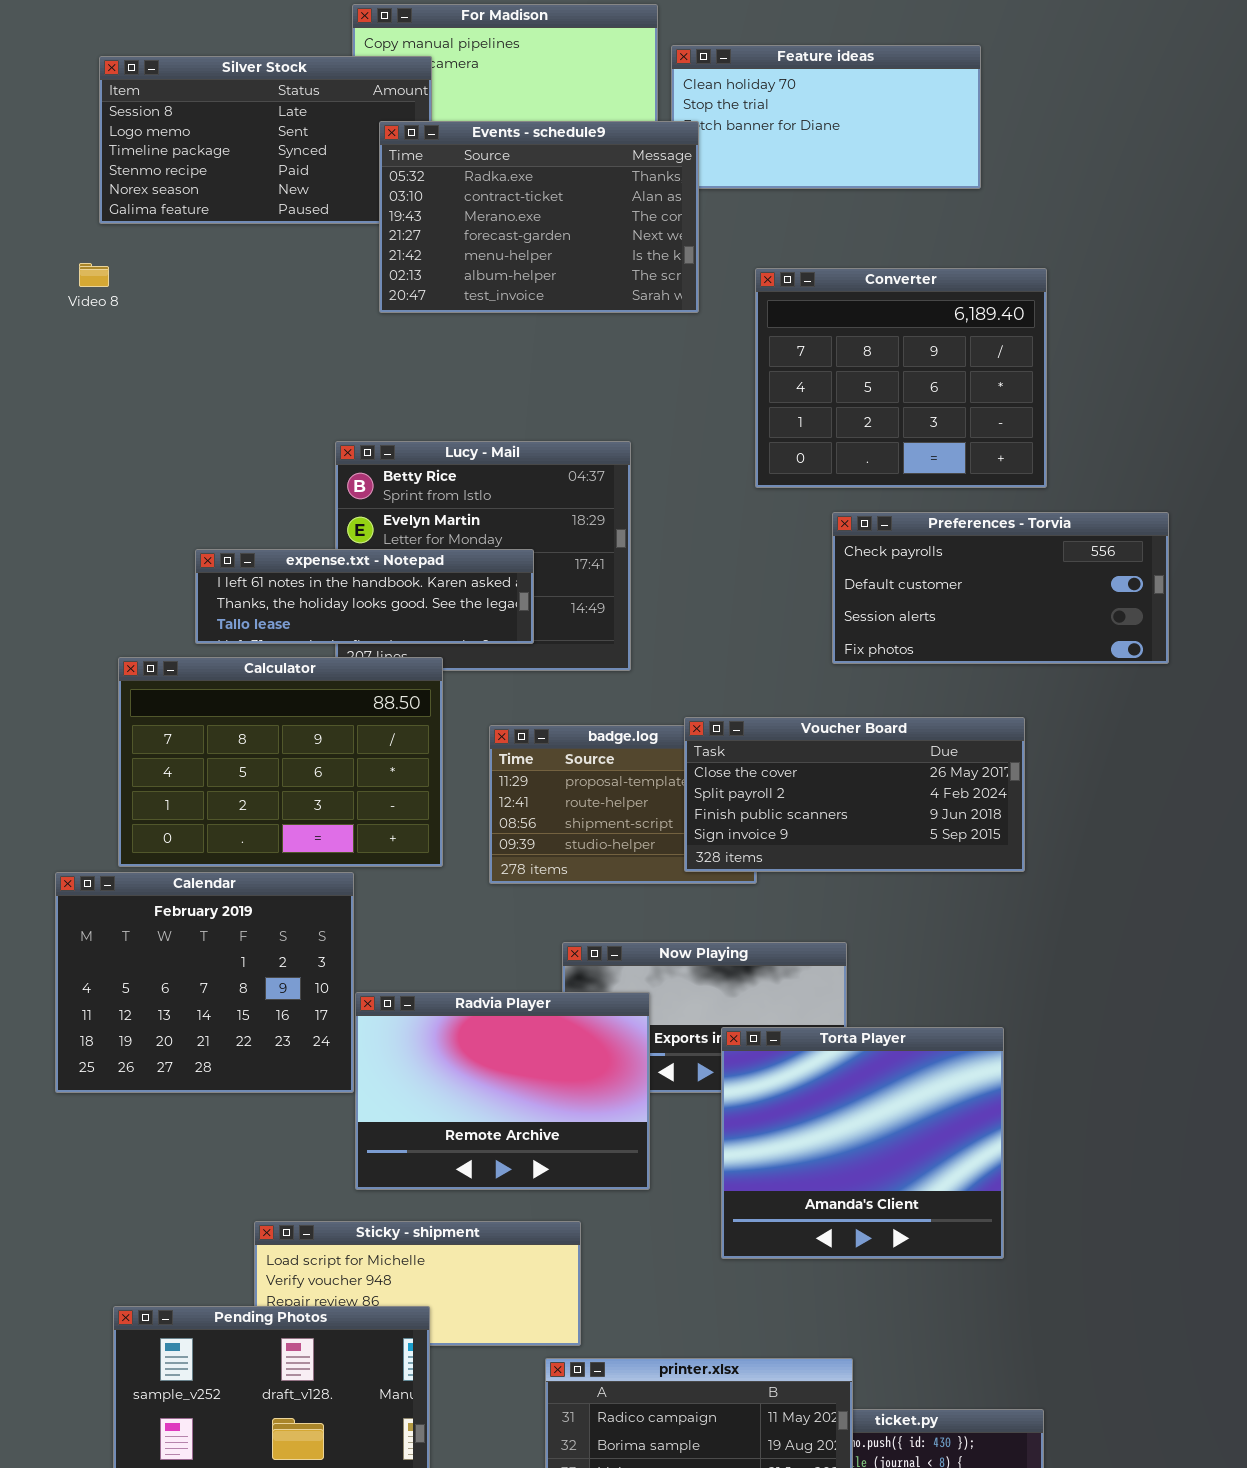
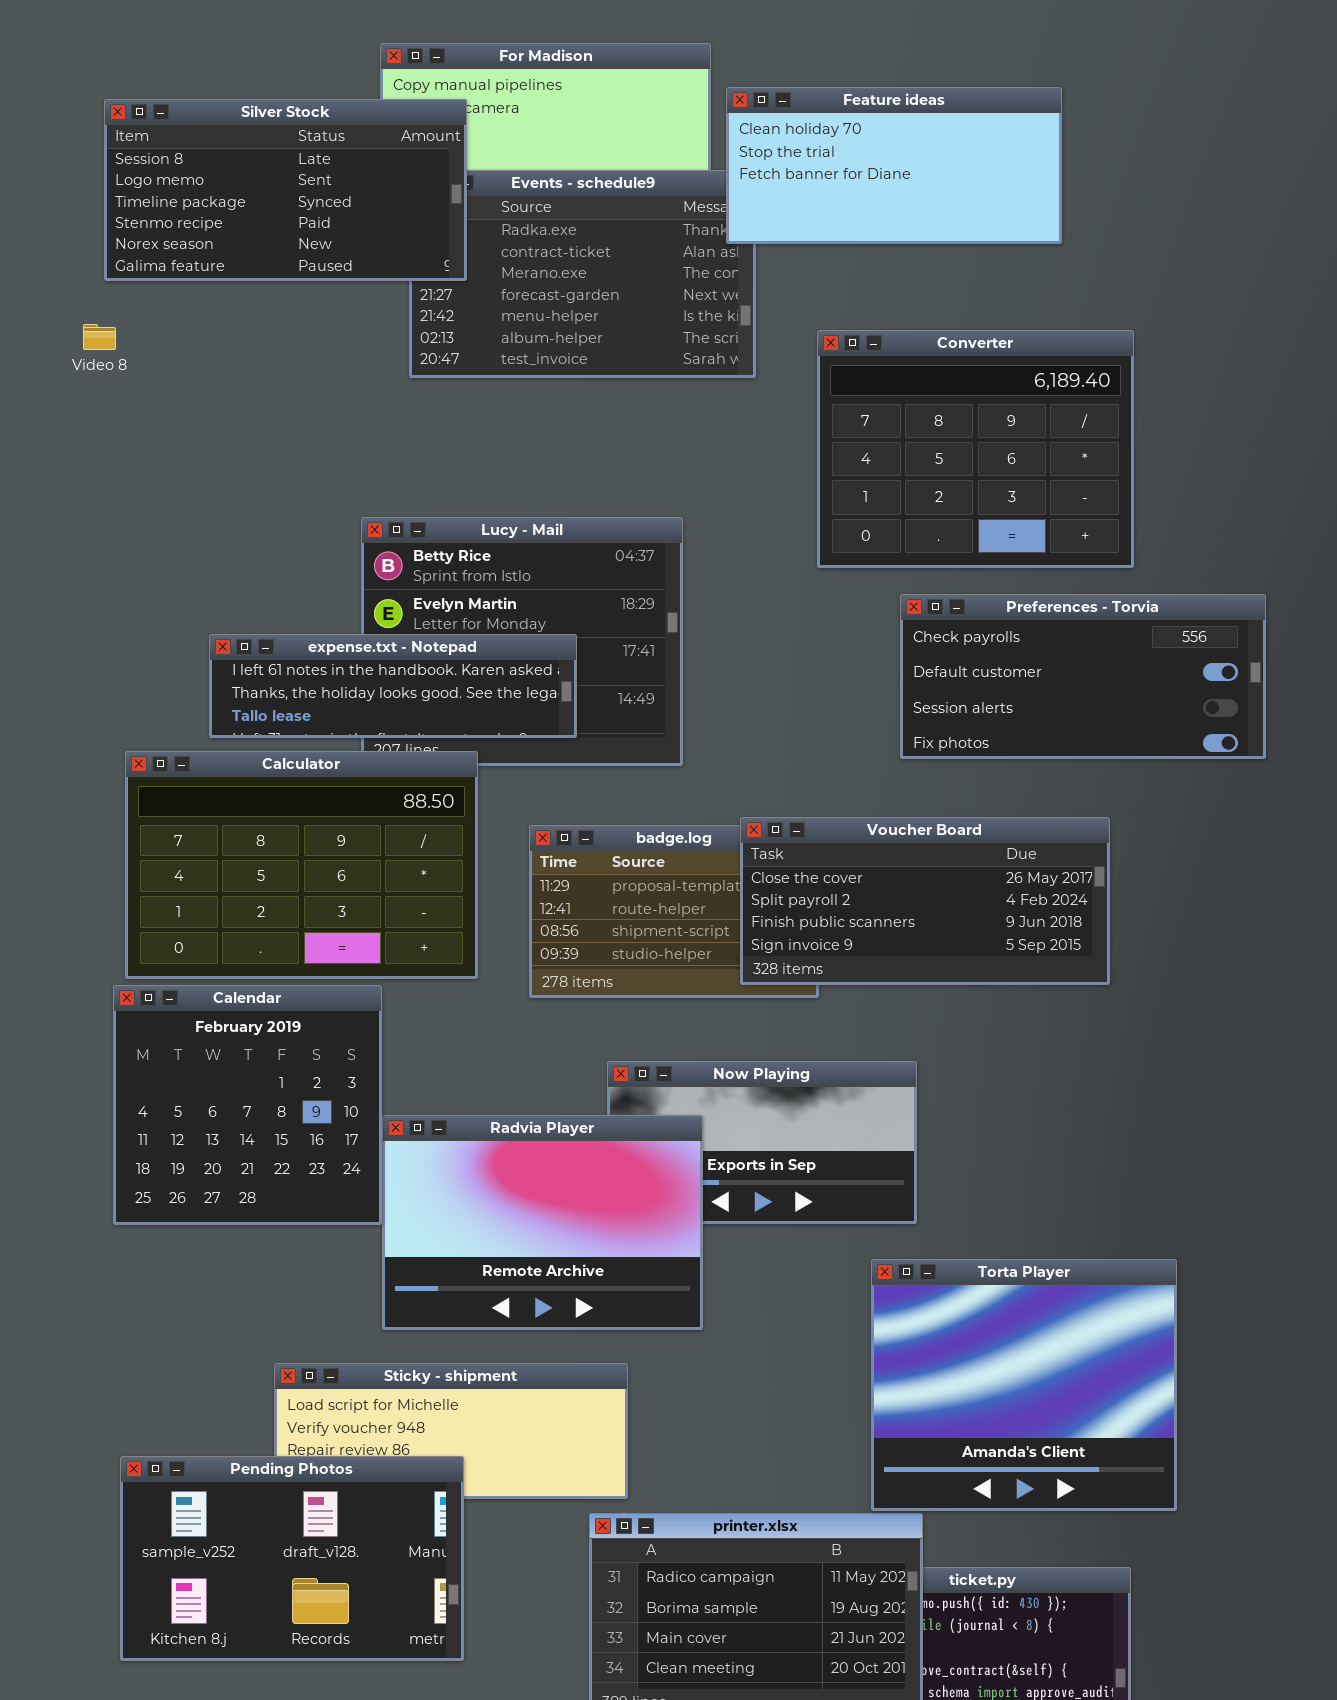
Feature ideas: [671,45,981,189] -> [726,87,1062,244], raised
Silver Stock: [99,56,432,224] -> [104,99,467,281], raised
Calendar: [55,872,354,1093] -> [113,985,382,1225], resized
Torta Player: [721,1027,1004,1259] -> [871,1259,1177,1511], moved

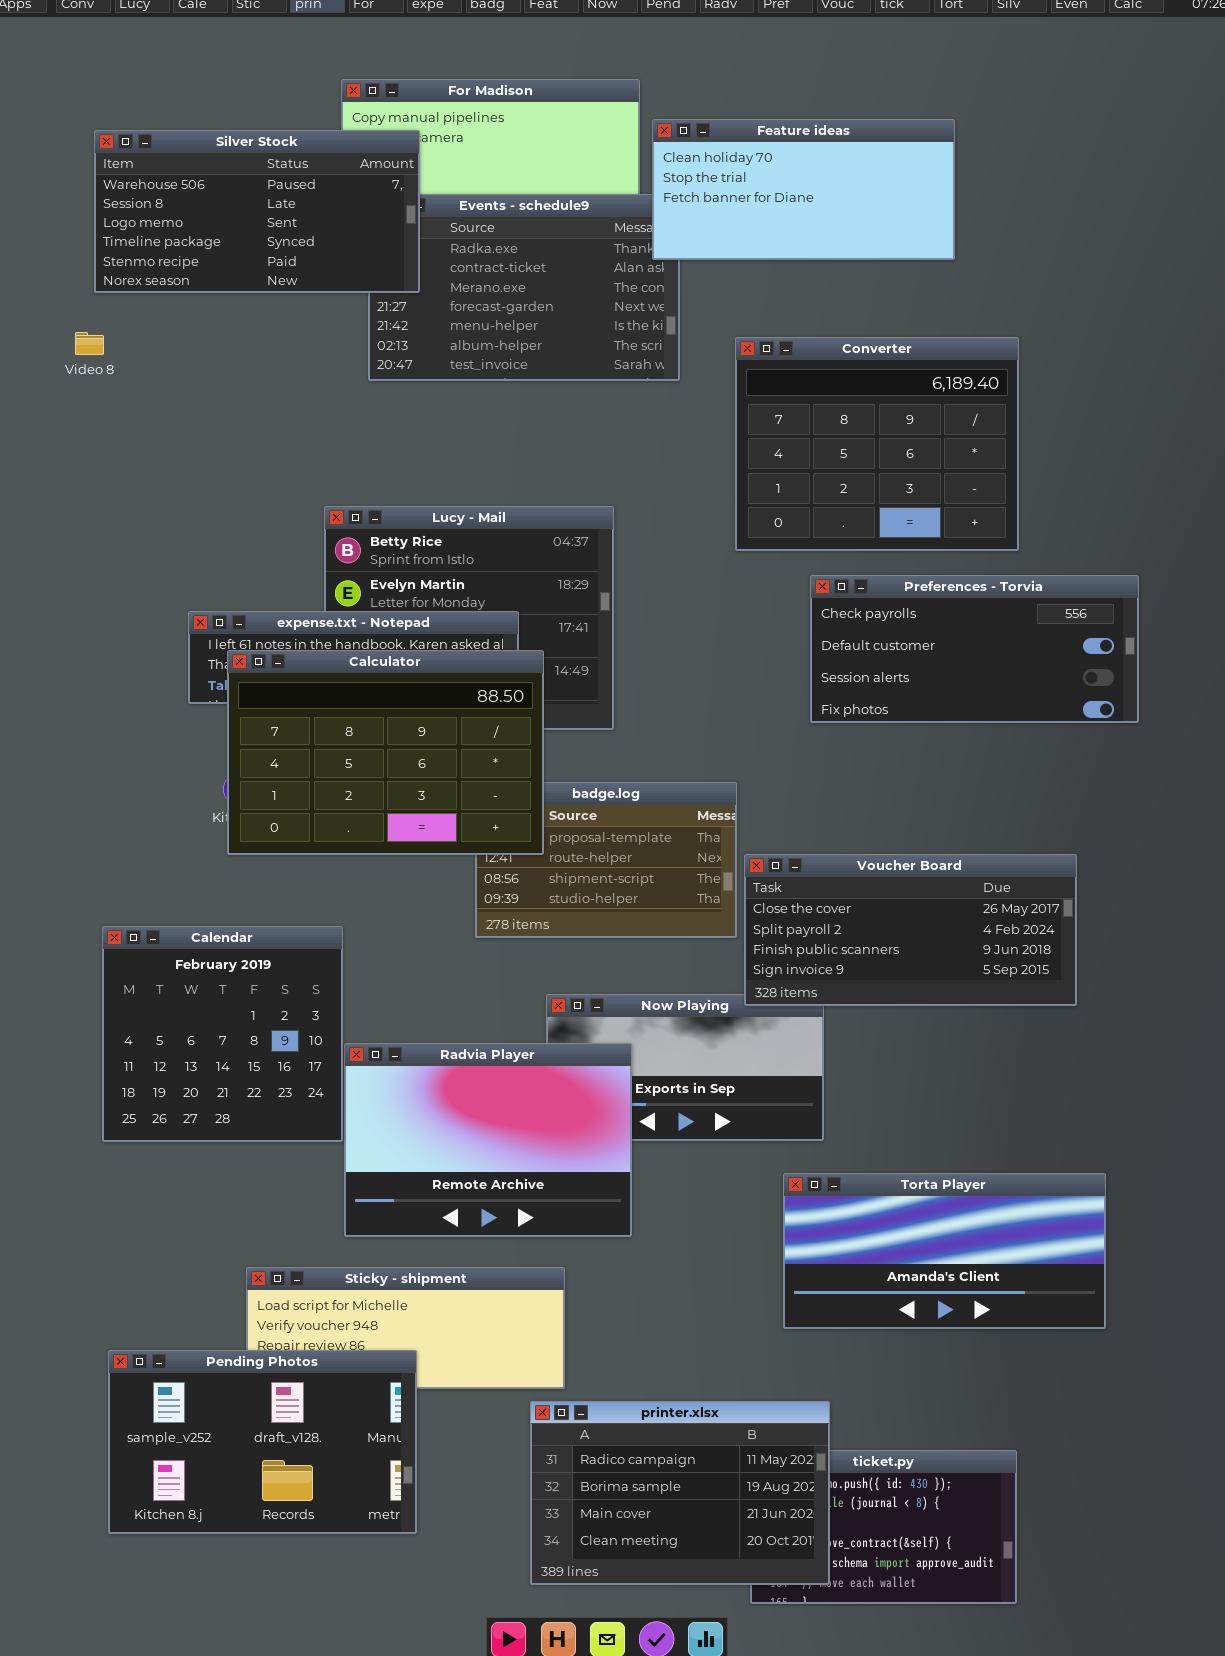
Silver Stock: [104,99,467,281] -> [94,130,420,293], scrolled up 1 row
Calculator: [125,751,478,979] -> [227,650,544,855], moved
Voucher Board: [740,817,1110,985] -> [744,854,1077,1006], moved
Torta Player: [871,1259,1177,1511] -> [783,1173,1106,1329], resized

